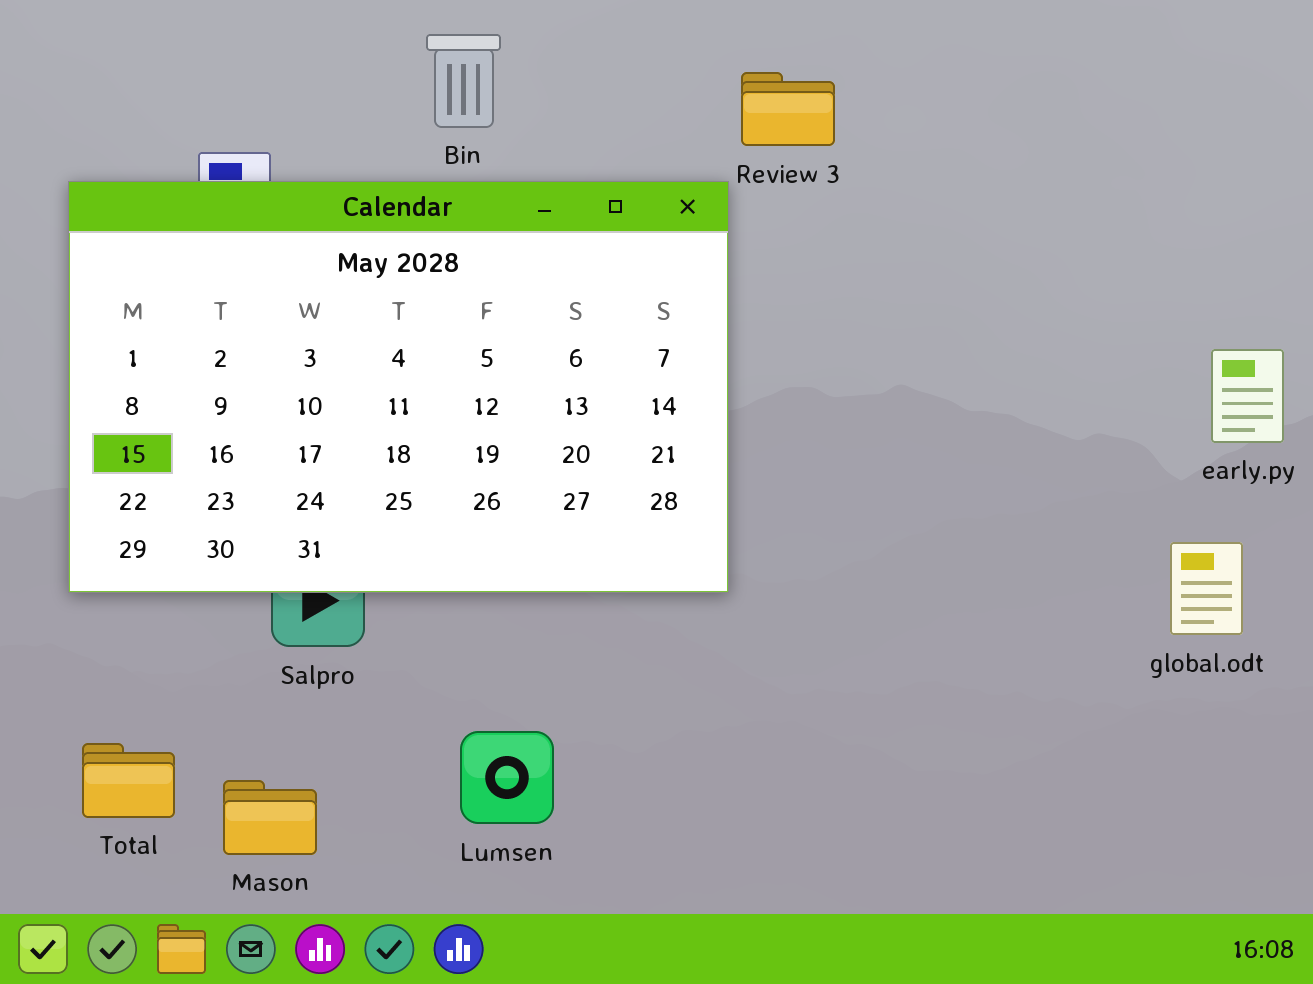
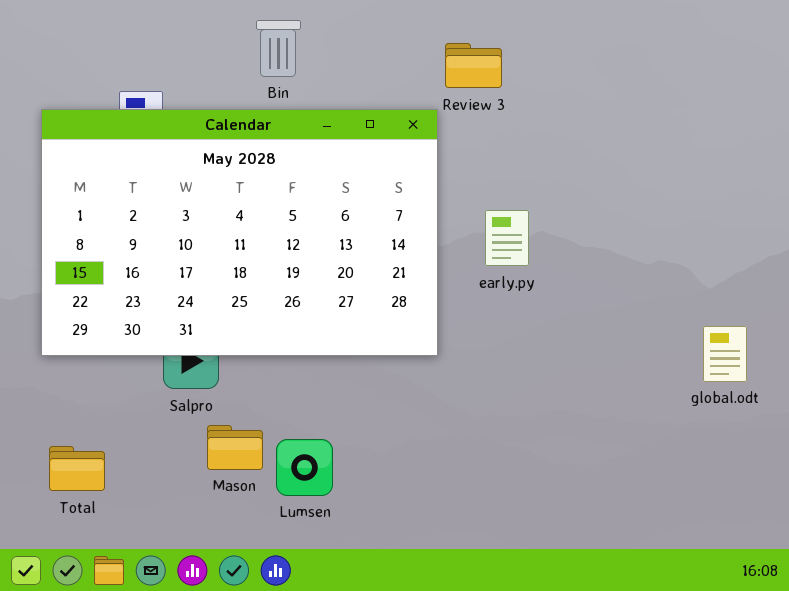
early.py: [1211,349,1284,443] -> [485,210,529,266], moved
Mason: [223,780,317,855] -> [207,425,263,470], moved

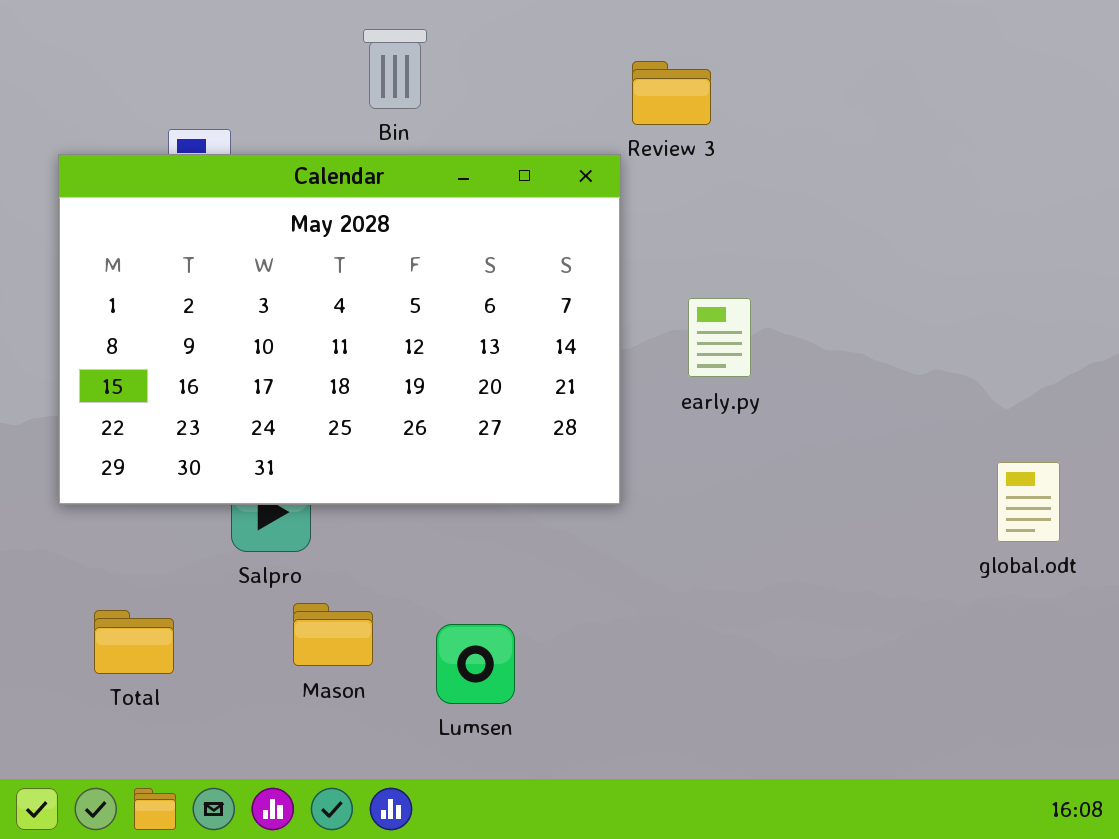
Lumsen: [276,439,333,496] -> [436,624,515,704], moved
Total: [49,446,105,491] -> [94,610,174,674], moved

